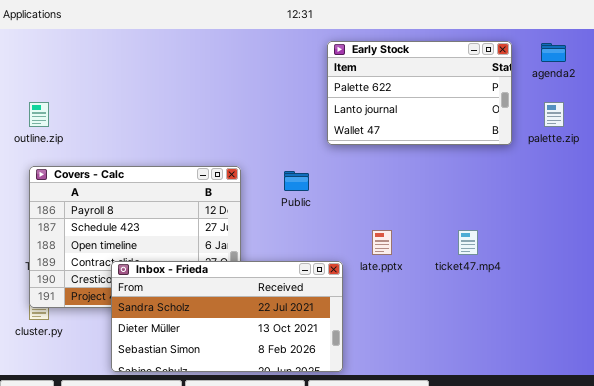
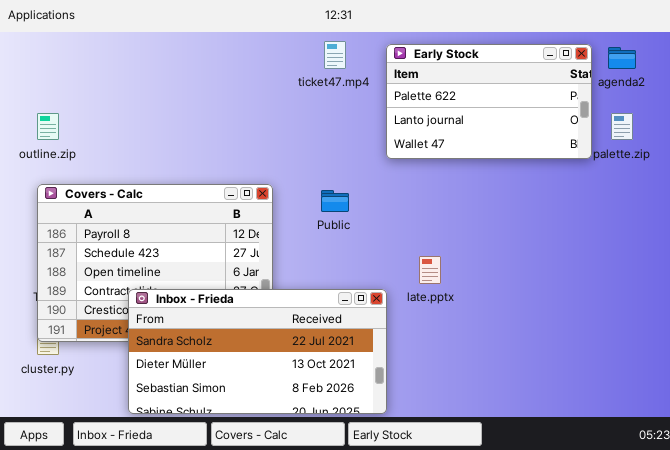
Early Stock: [327,41,512,145] -> [386,44,592,159], moved
ticket47.mp4: [458,230,478,255] -> [324,41,346,69], moved

